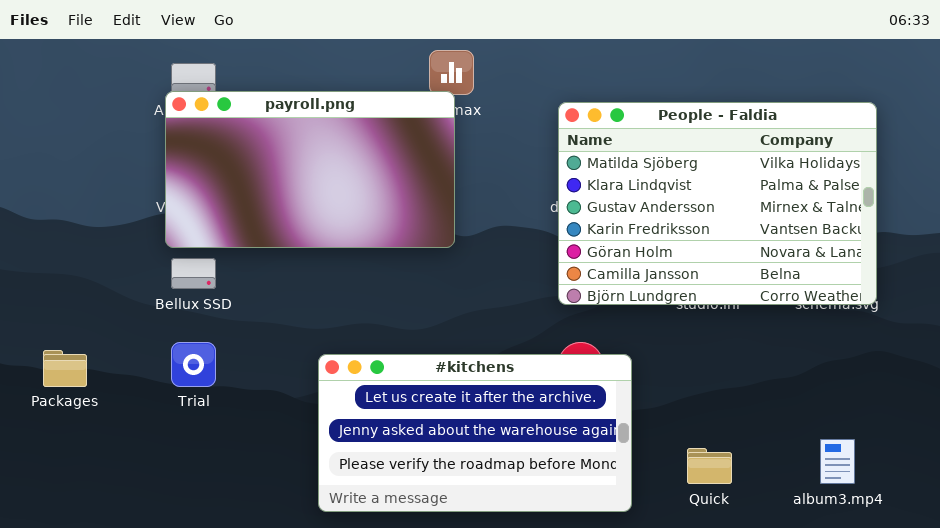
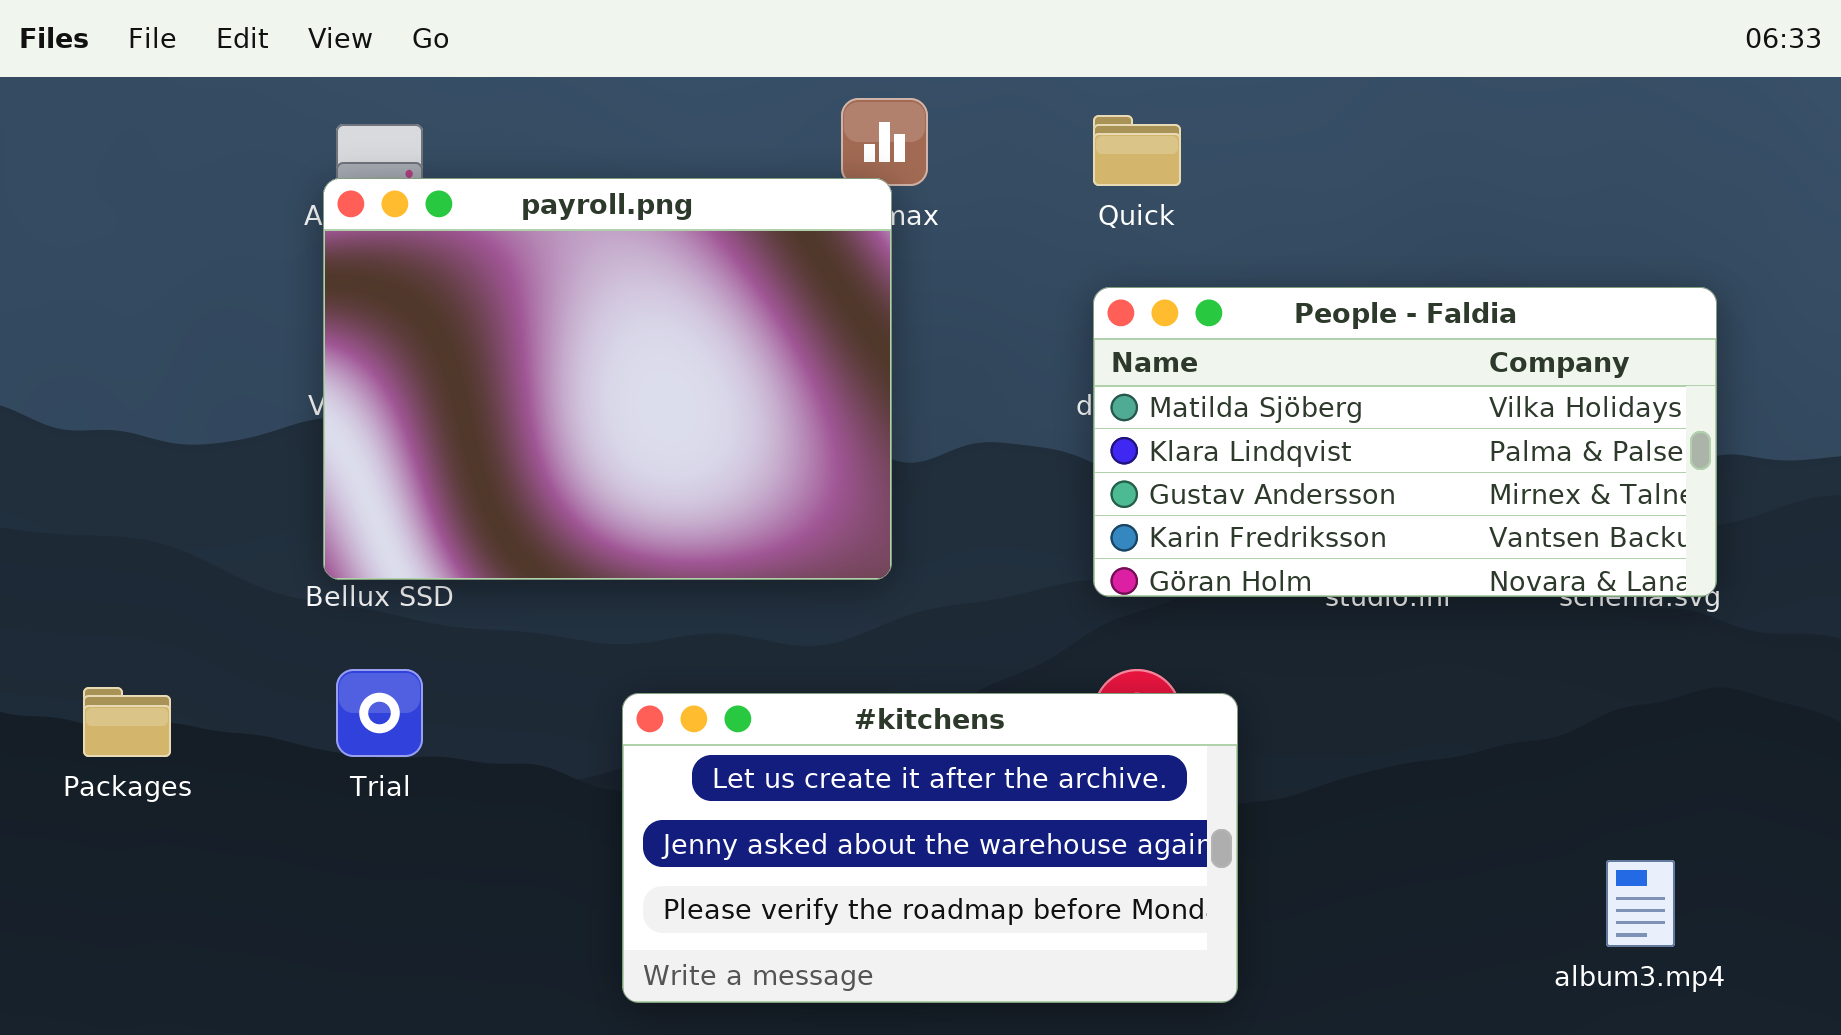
payroll.png: [165,91,455,248] -> [323,178,892,580], resized
People - Faldia: [558,102,877,305] -> [1093,287,1717,597], resized
Quick: [687,448,732,484] -> [1093,115,1181,186], moved

